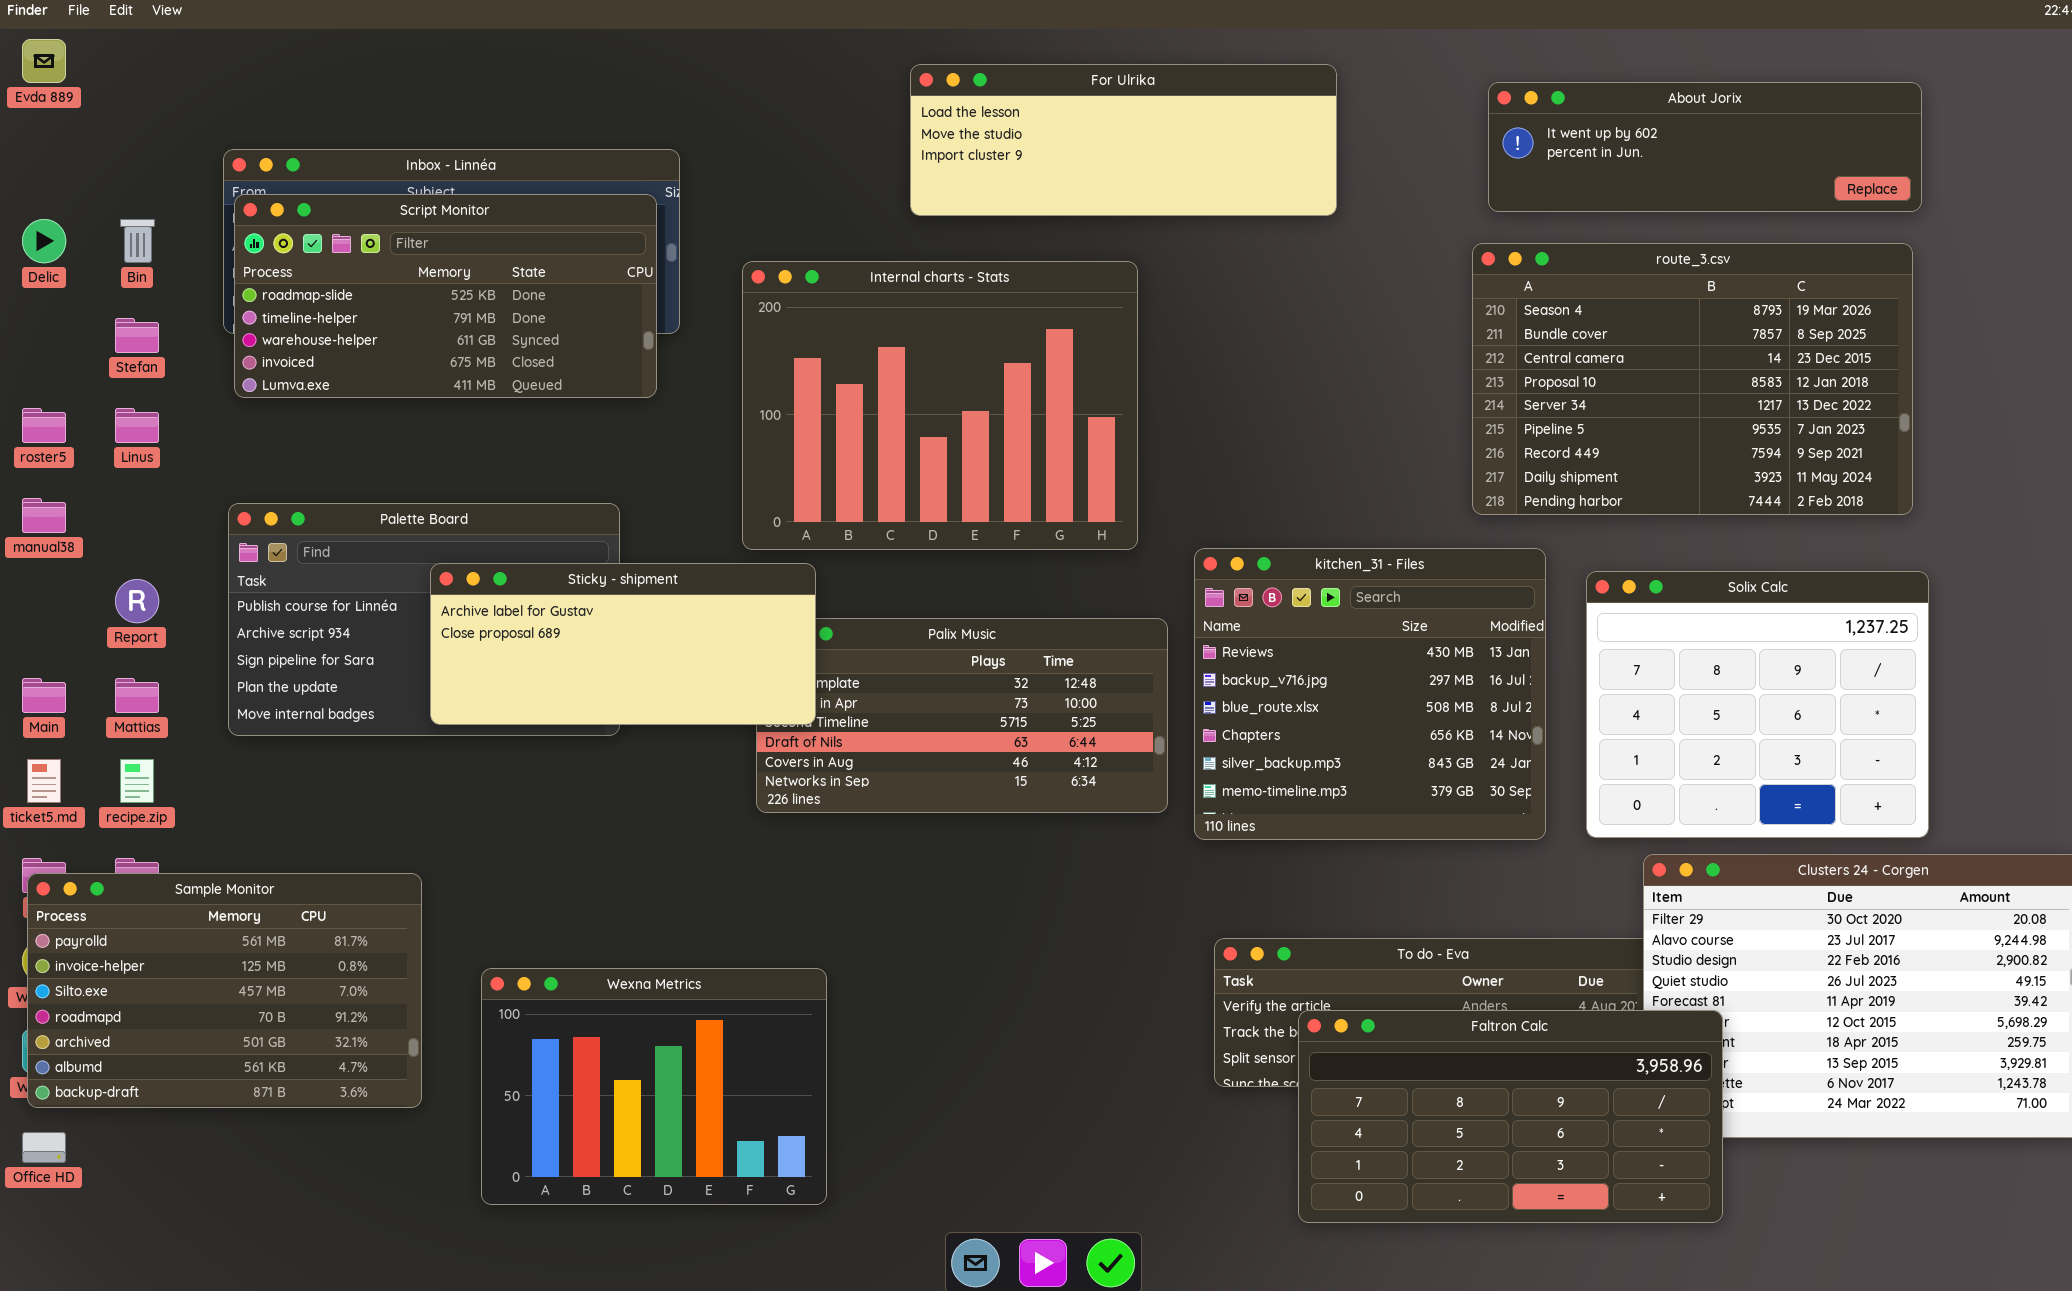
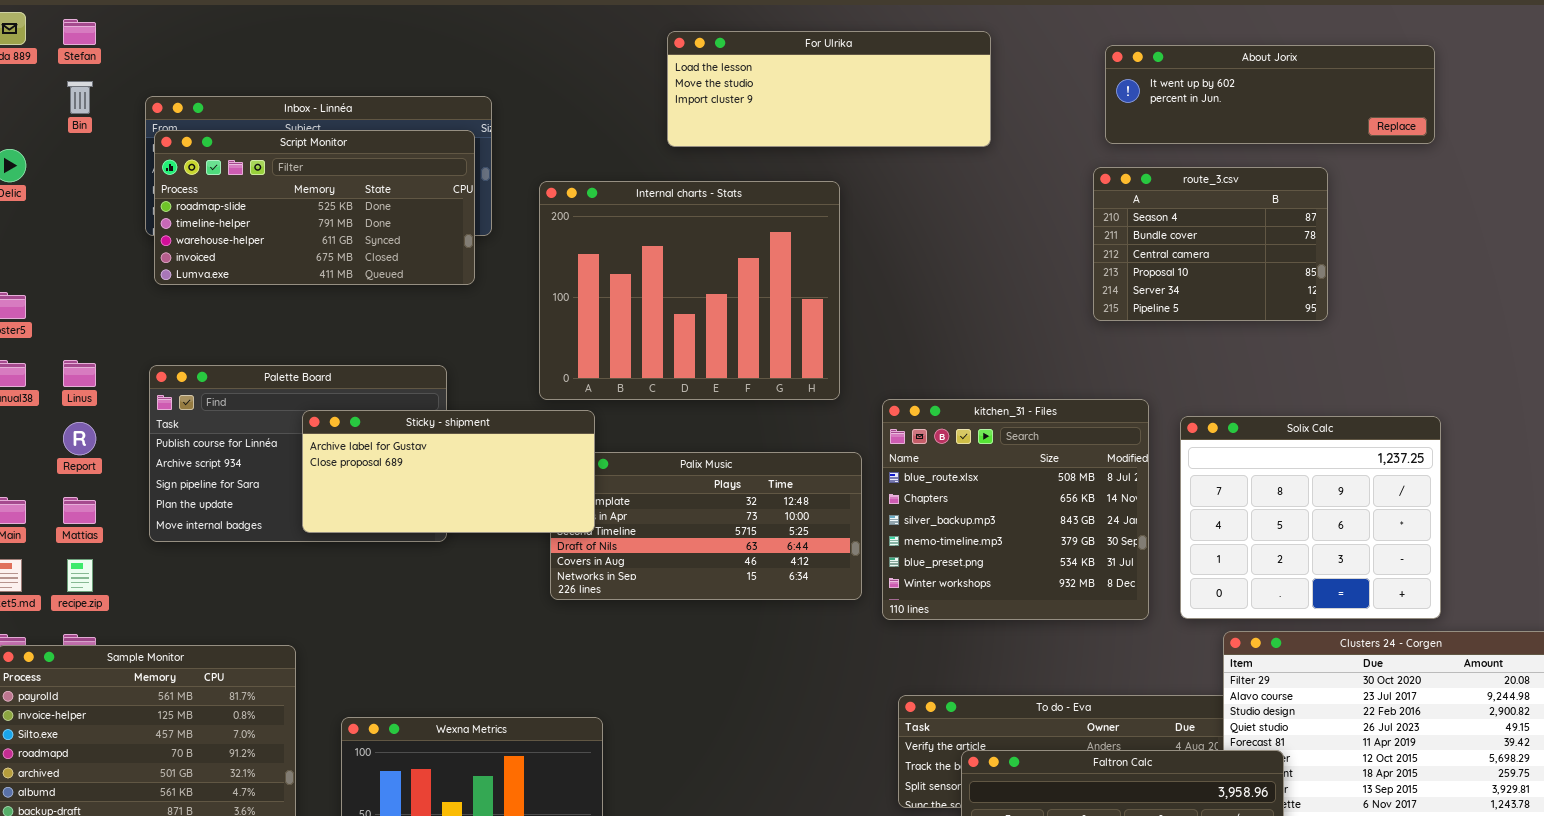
Bin: [120,219,155,263] -> [67,81,93,114], moved
route_3.csv: [1472,243,1913,515] -> [1093,167,1328,321], resized
Stefan: [115,318,159,353] -> [63,19,96,45], moved
Linus: [115,408,159,443] -> [63,360,96,387], moved
kitchen_31 - Files: [1194,548,1546,840] -> [882,399,1149,620], scrolled down 2 rows

